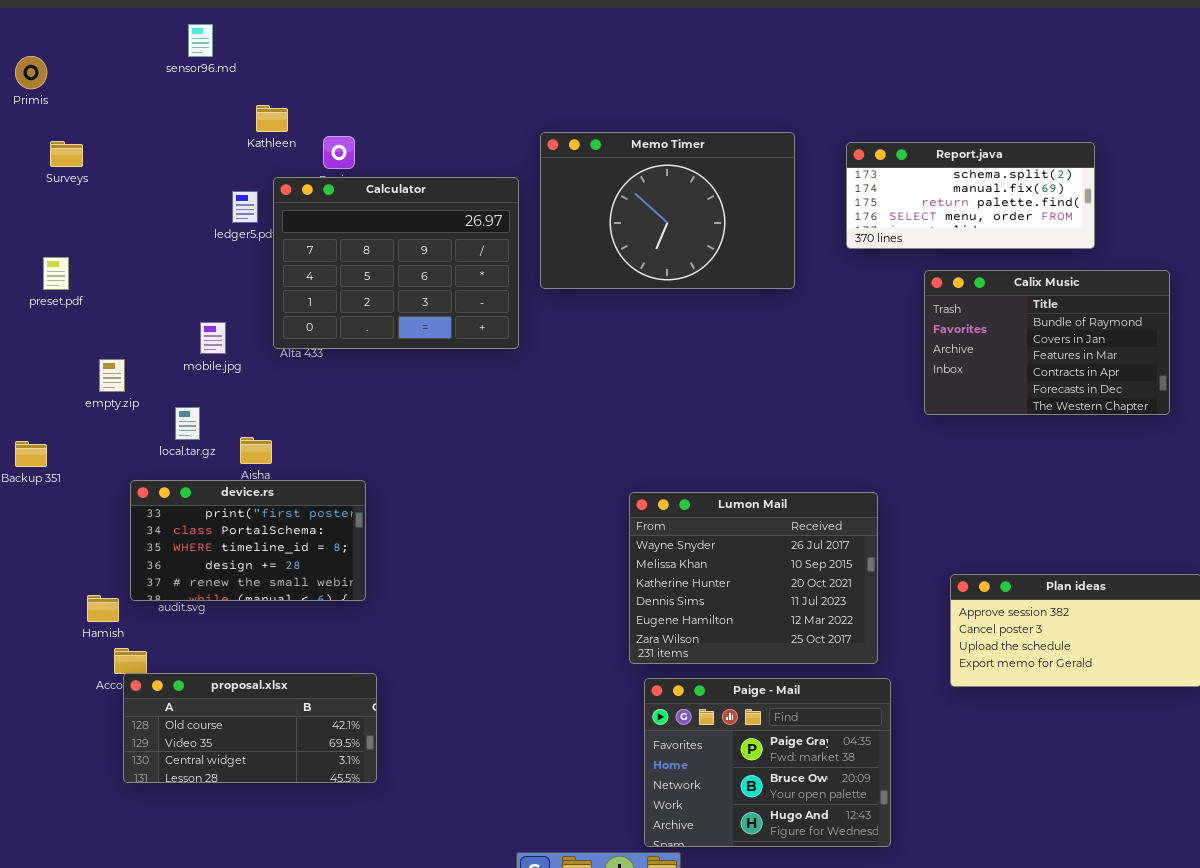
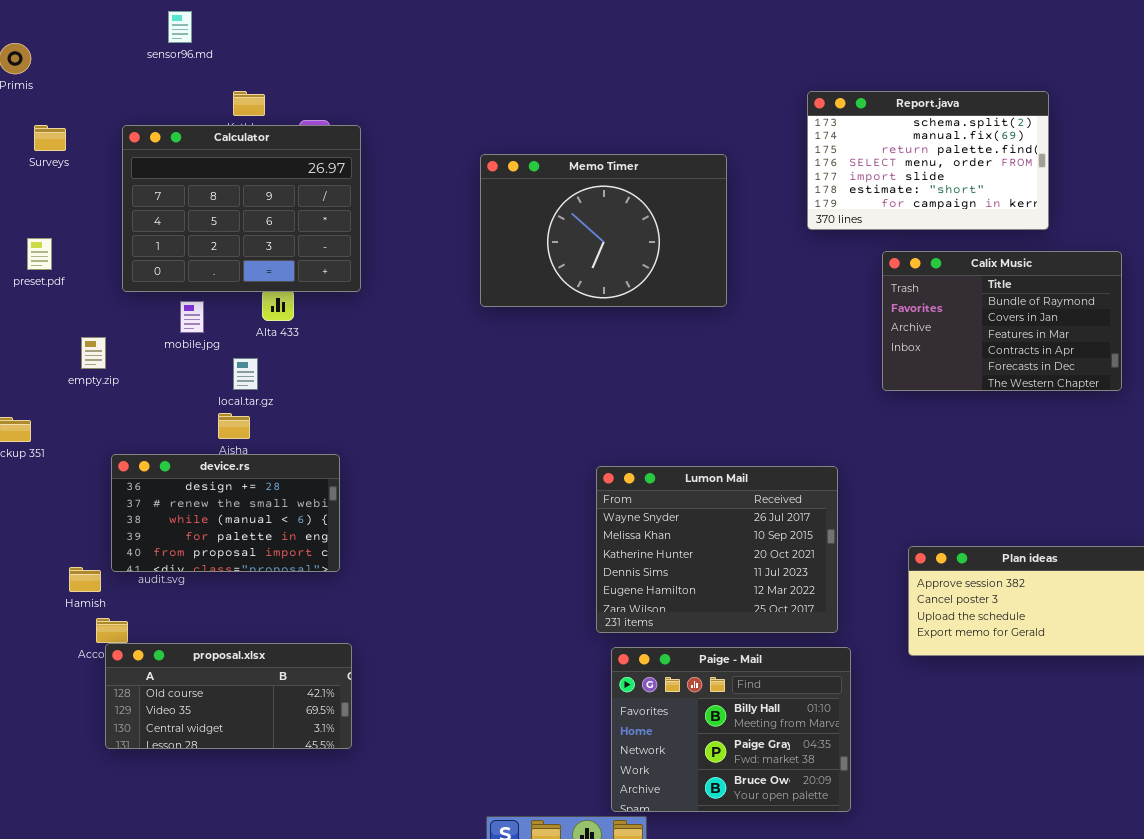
Memo Timer: [540,132,795,289] -> [480,154,727,307], moved
Report.java: [846,142,1095,249] -> [807,91,1049,230], resized
Calculator: [273,177,519,349] -> [122,125,361,292], moved
local.tar.gz: [175,407,200,440] -> [233,358,258,390], moved
device.rs: [130,480,366,601] -> [111,454,340,572], scrolled down 3 rows
Paige - Mail: [644,678,891,847] -> [611,647,851,812], scrolled up 1 row

